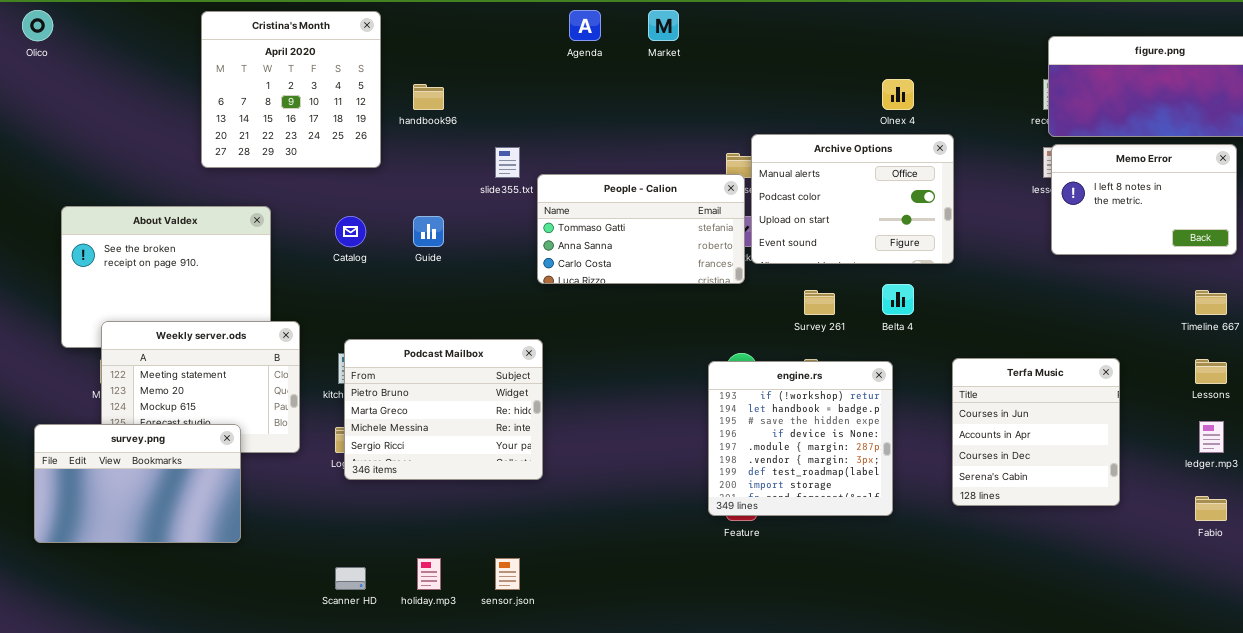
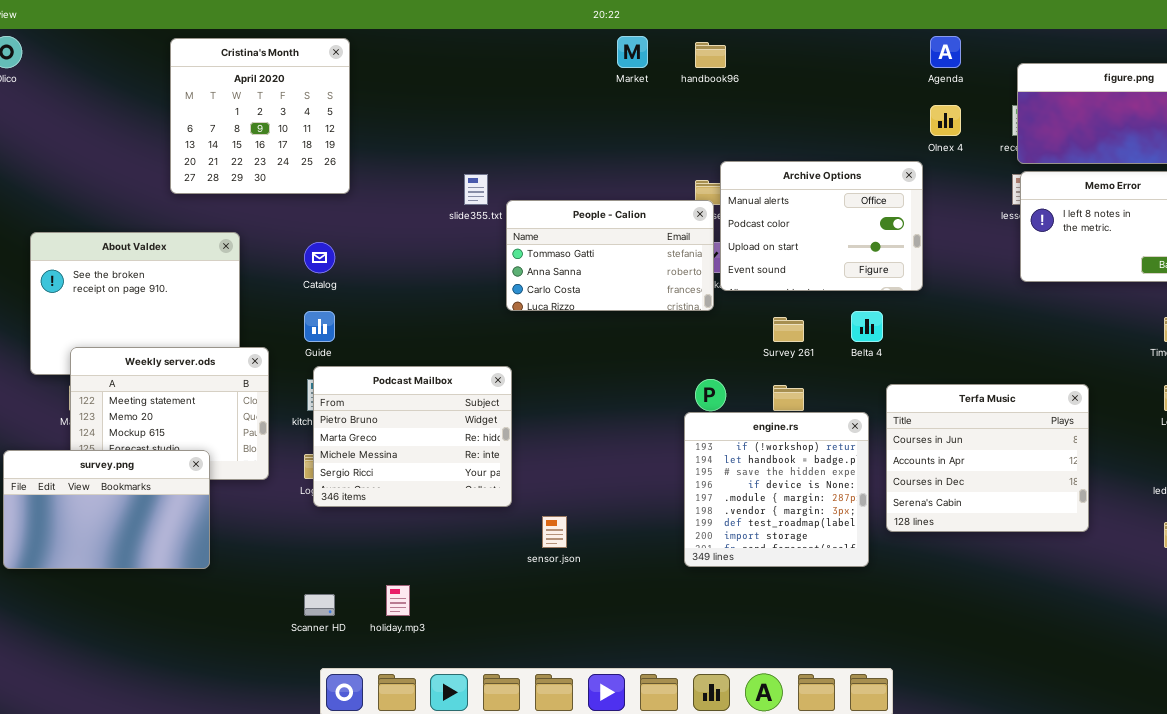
Agenda: [569,10,601,41] -> [930,36,961,68], moved
Olnex 4: [882,79,914,110] -> [930,105,961,136], moved
handbook96: [413,84,444,110] -> [695,42,726,68], moved
Guide: [413,216,444,247] -> [304,311,335,342], moved
Terfa Music: [952,358,1120,506] -> [886,384,1089,532], resized
engine.rs: [708,361,893,516] -> [684,412,869,567], moved
sensor.json: [495,558,520,590] -> [542,516,567,548], moved

